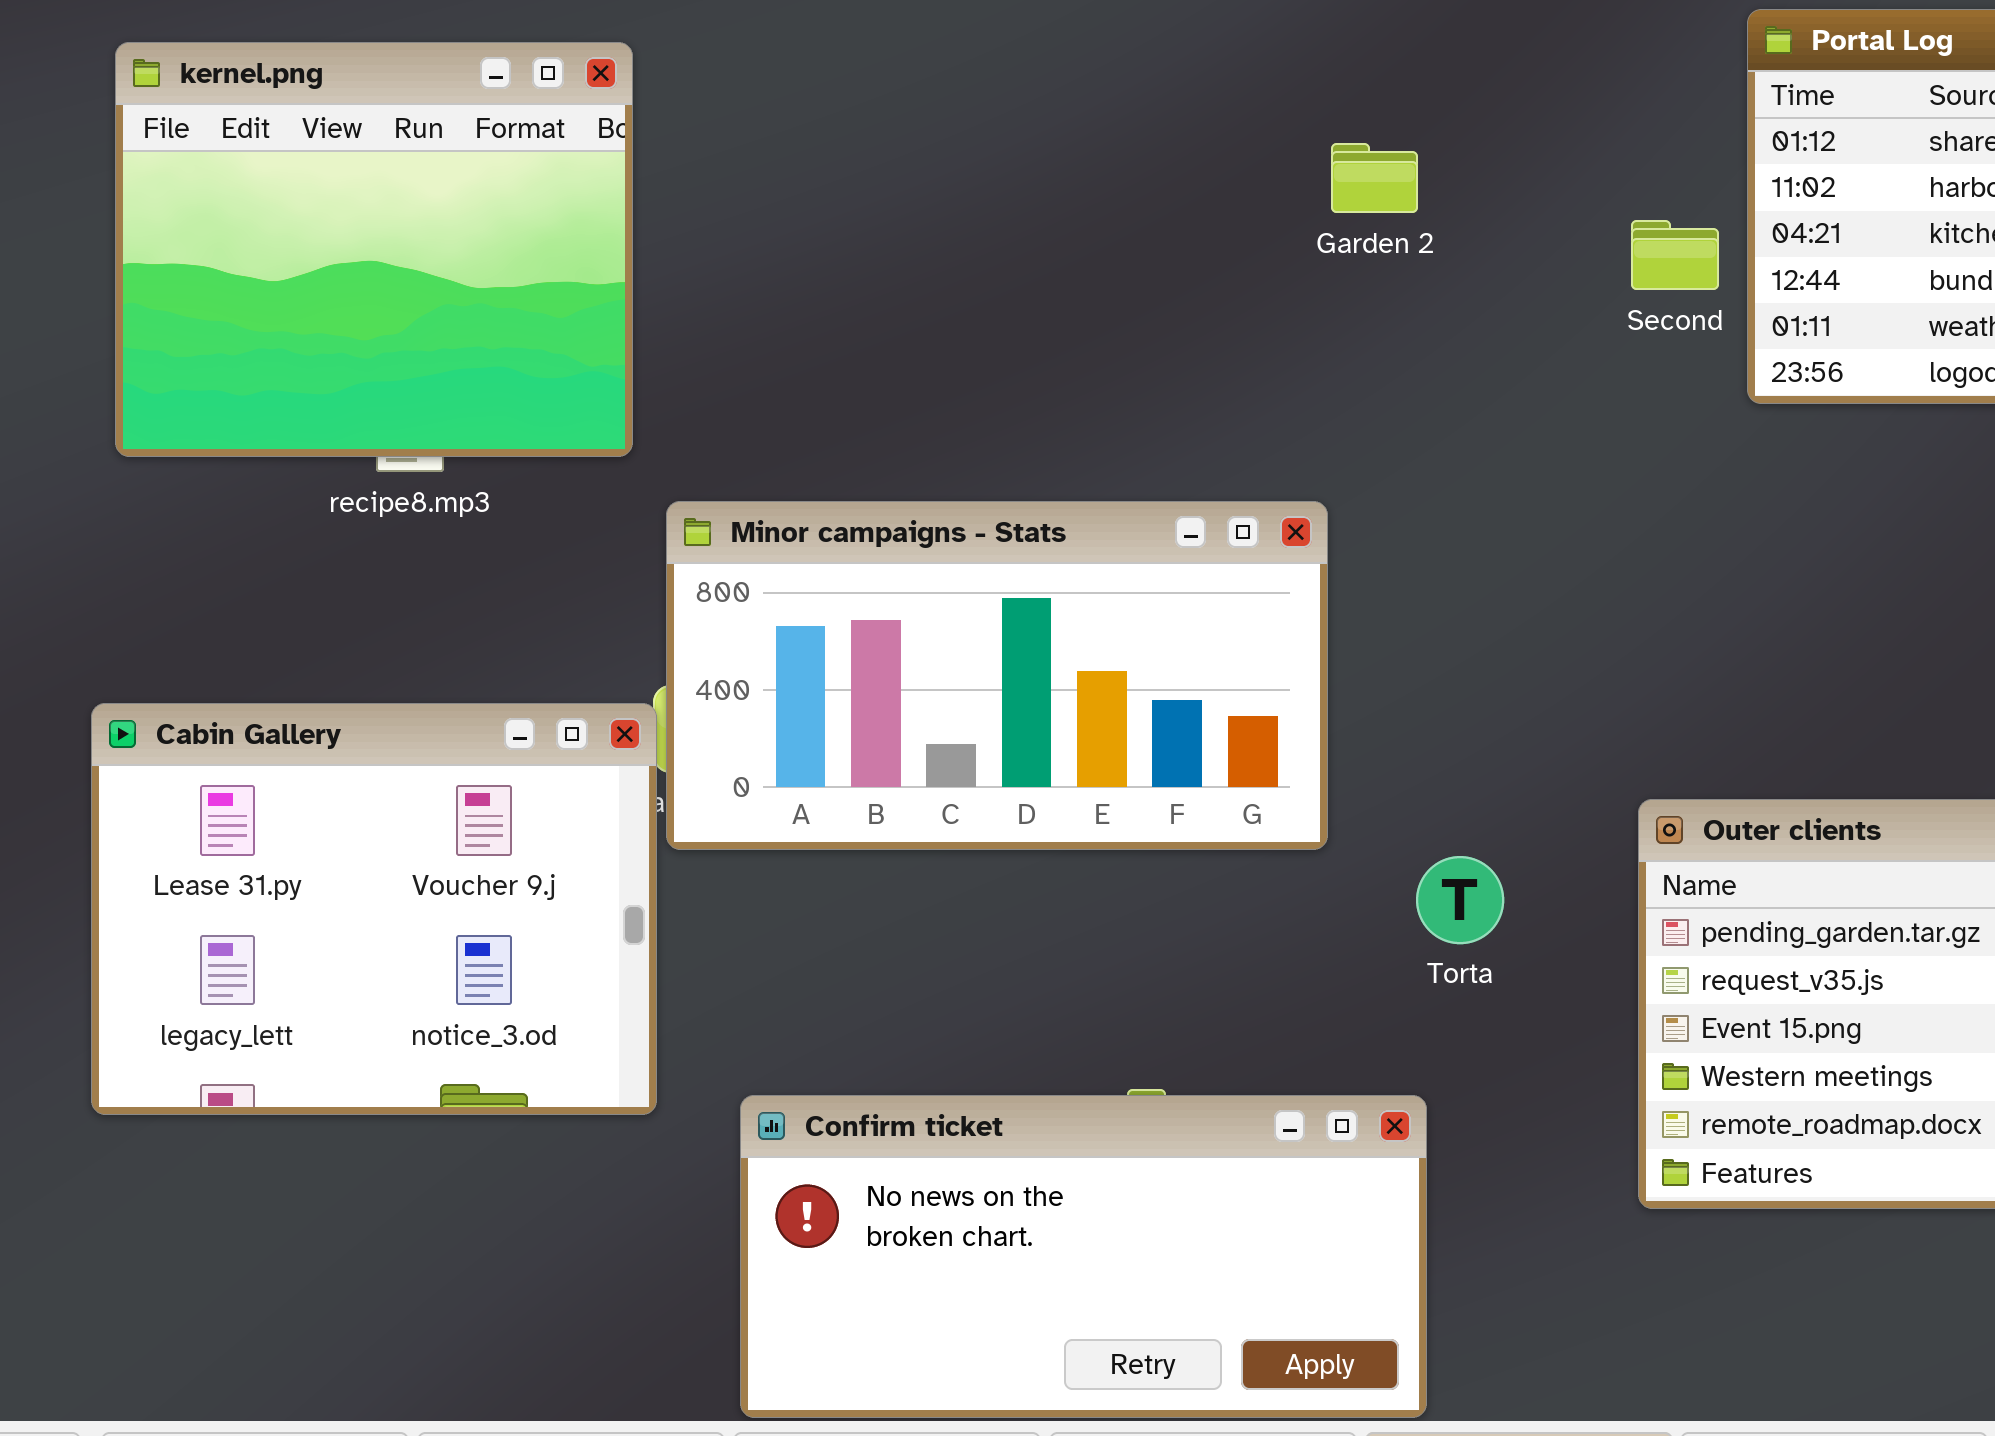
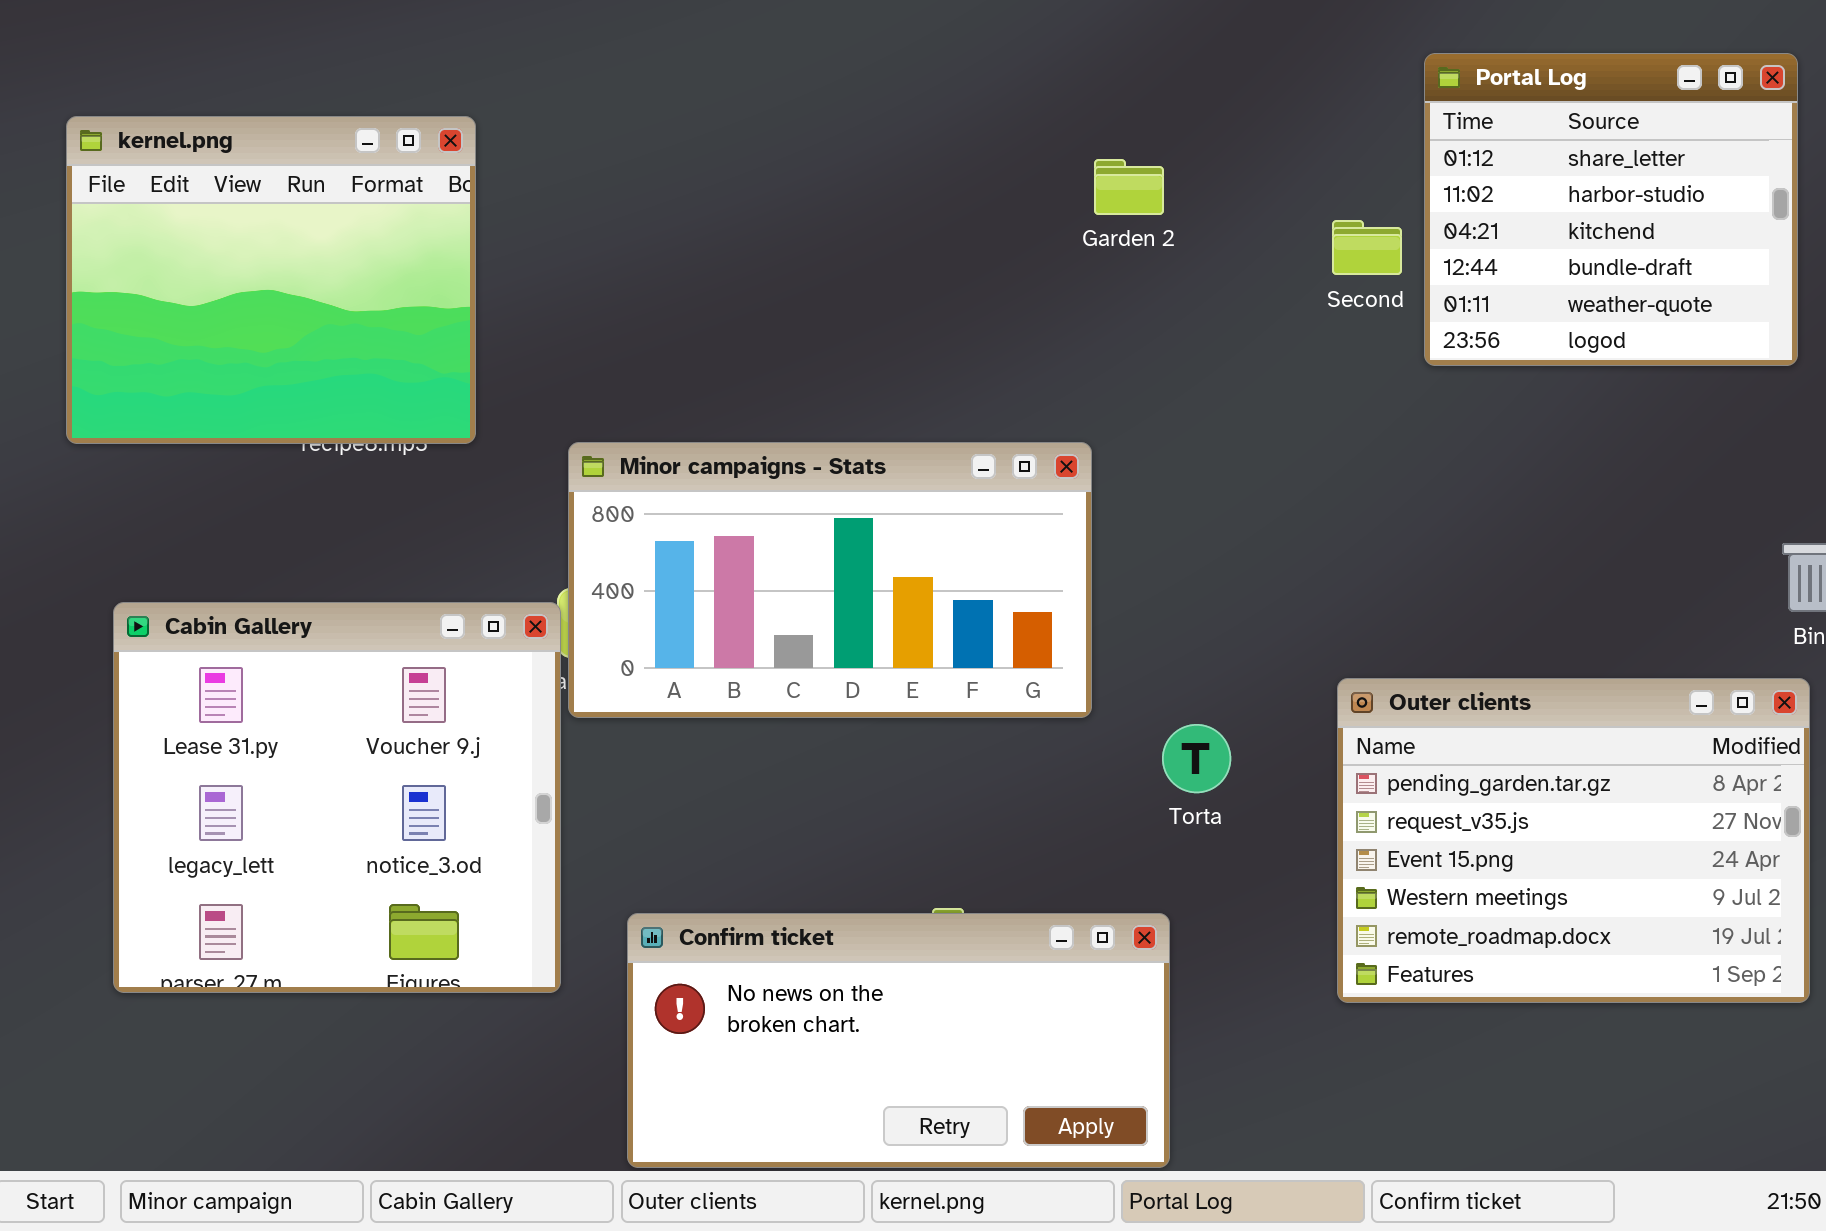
kernel.png: [115,42,633,457] -> [66,116,476,444], moved
Cabin Gallery: [91,703,657,1115] -> [113,602,561,993], resized

